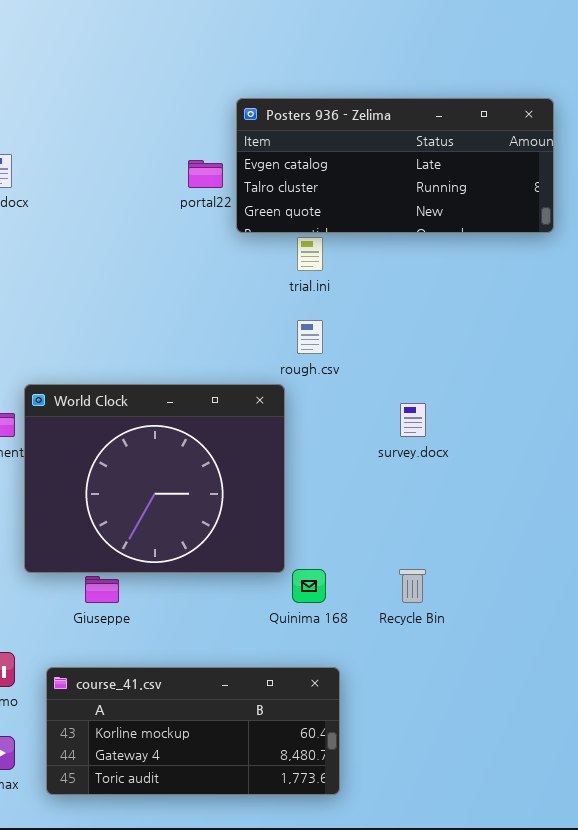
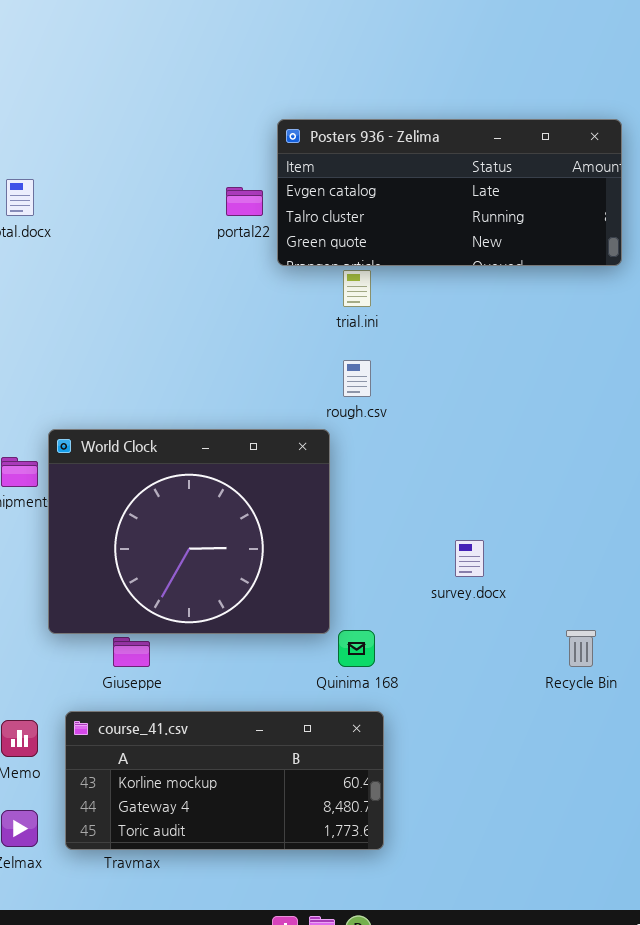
survey.docx: [400,403,426,437] -> [455,540,484,577], moved
Recycle Bin: [399,569,426,603] -> [566,630,596,667], moved
course_41.csv: [46,667,340,795] -> [65,711,384,850], moved

